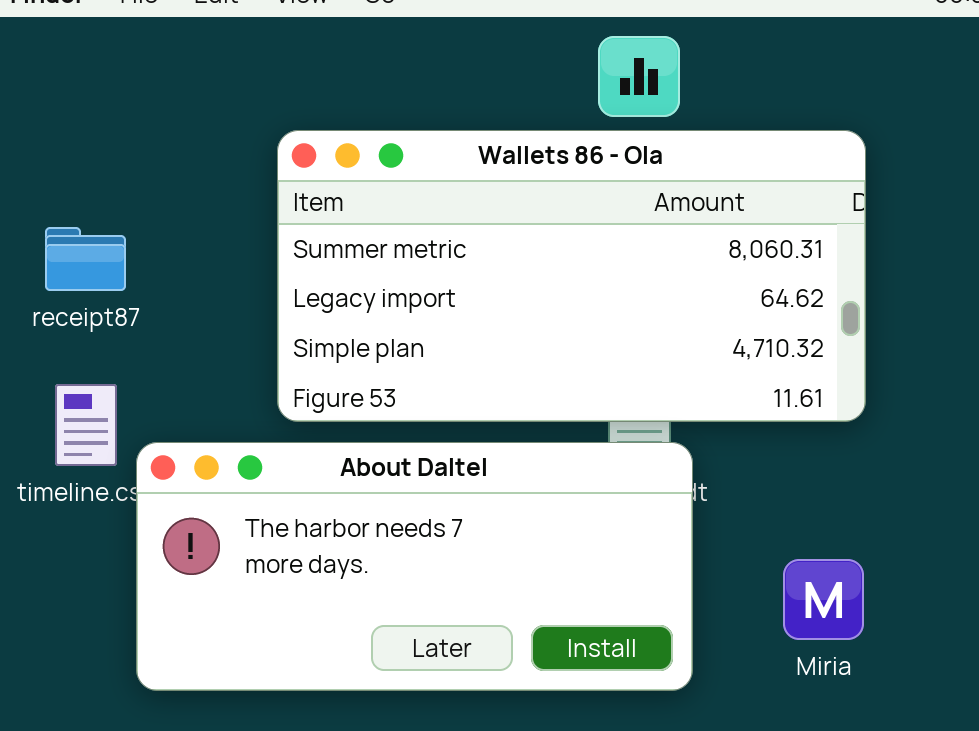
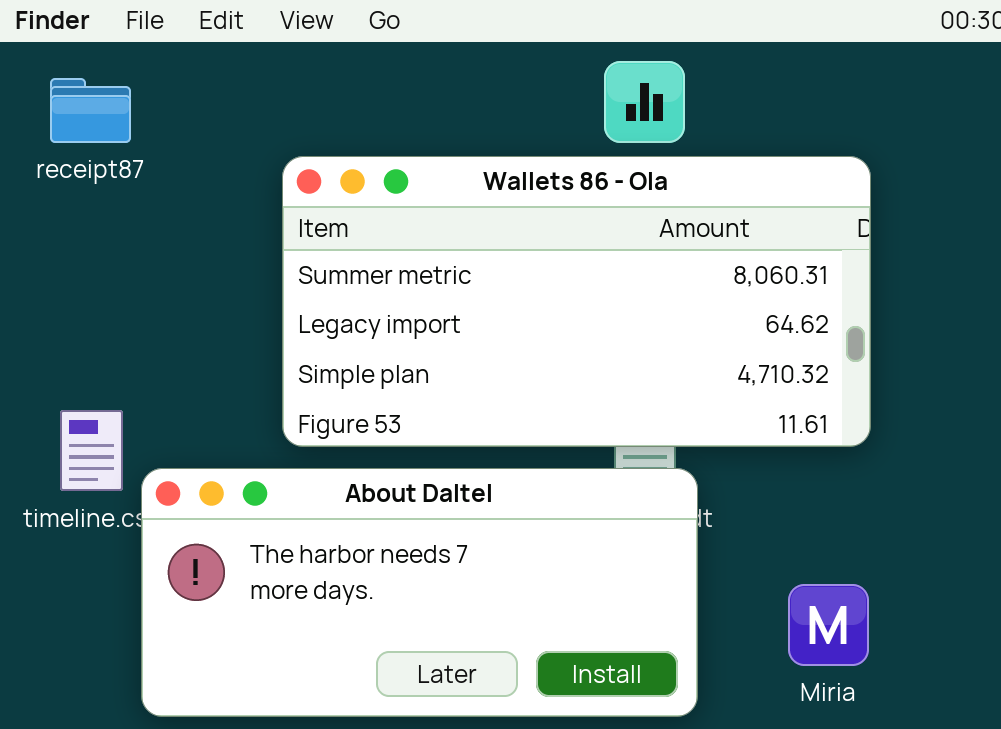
receipt87: [45,227,126,291] -> [50,78,131,143], moved

